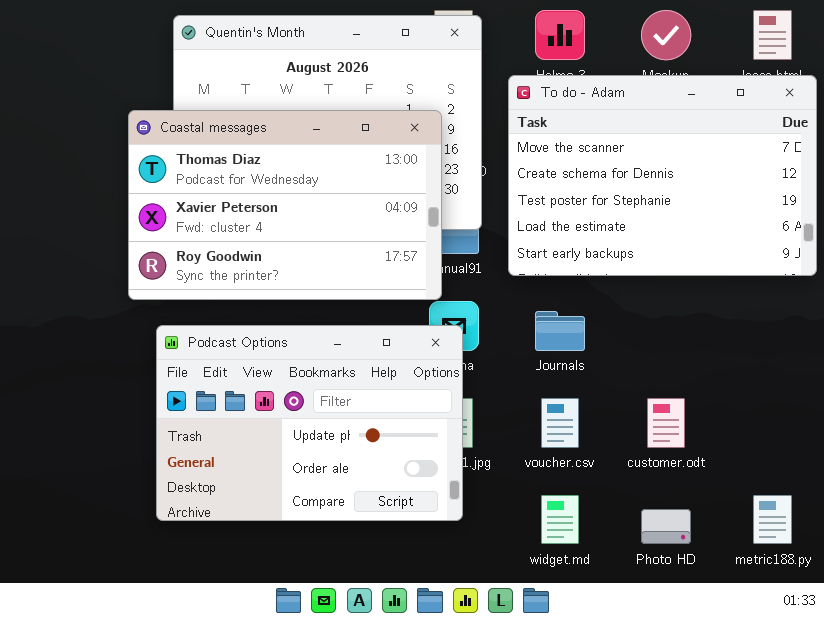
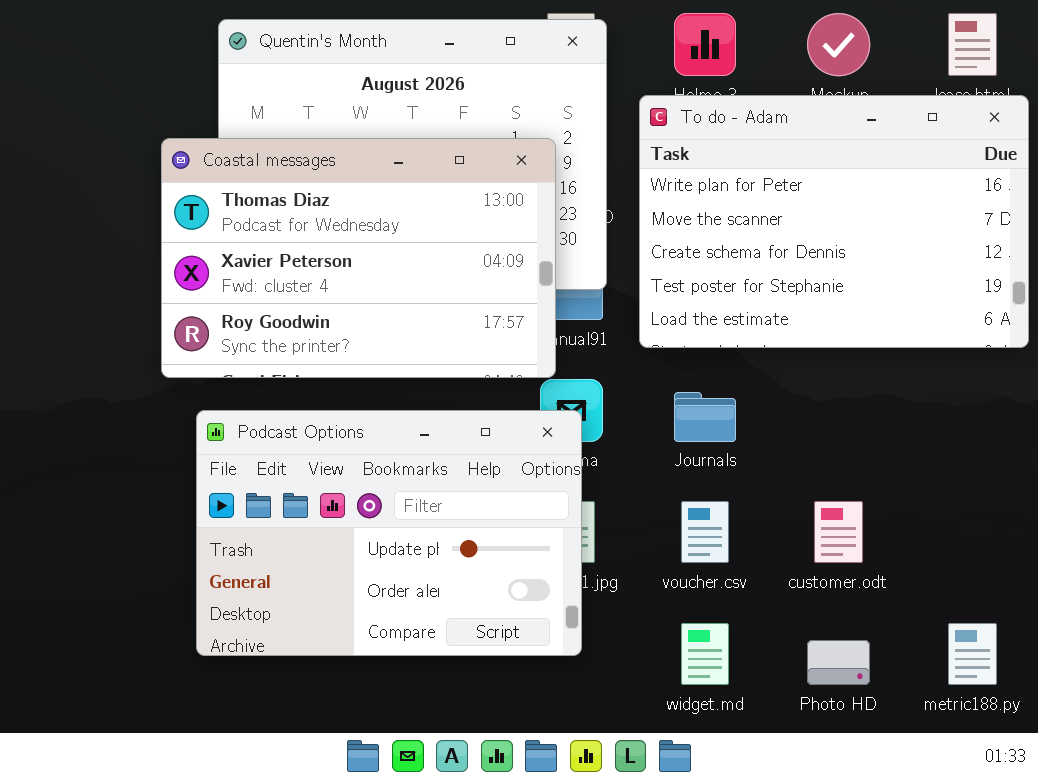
To do - Adam: [508,75,817,276] -> [639,95,1029,348], scrolled up 1 row

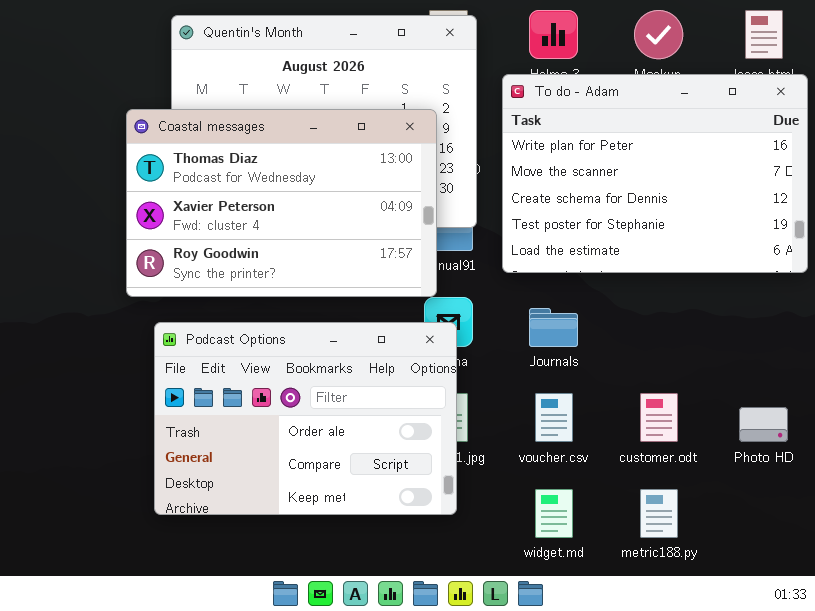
Podcast Options: [196,410,582,656] -> [154,322,457,515], scrolled down 1 row
metric188.py: [948,623,997,685] -> [640,489,678,538], moved
Photo HD: [807,640,870,685] -> [739,407,788,442], moved

